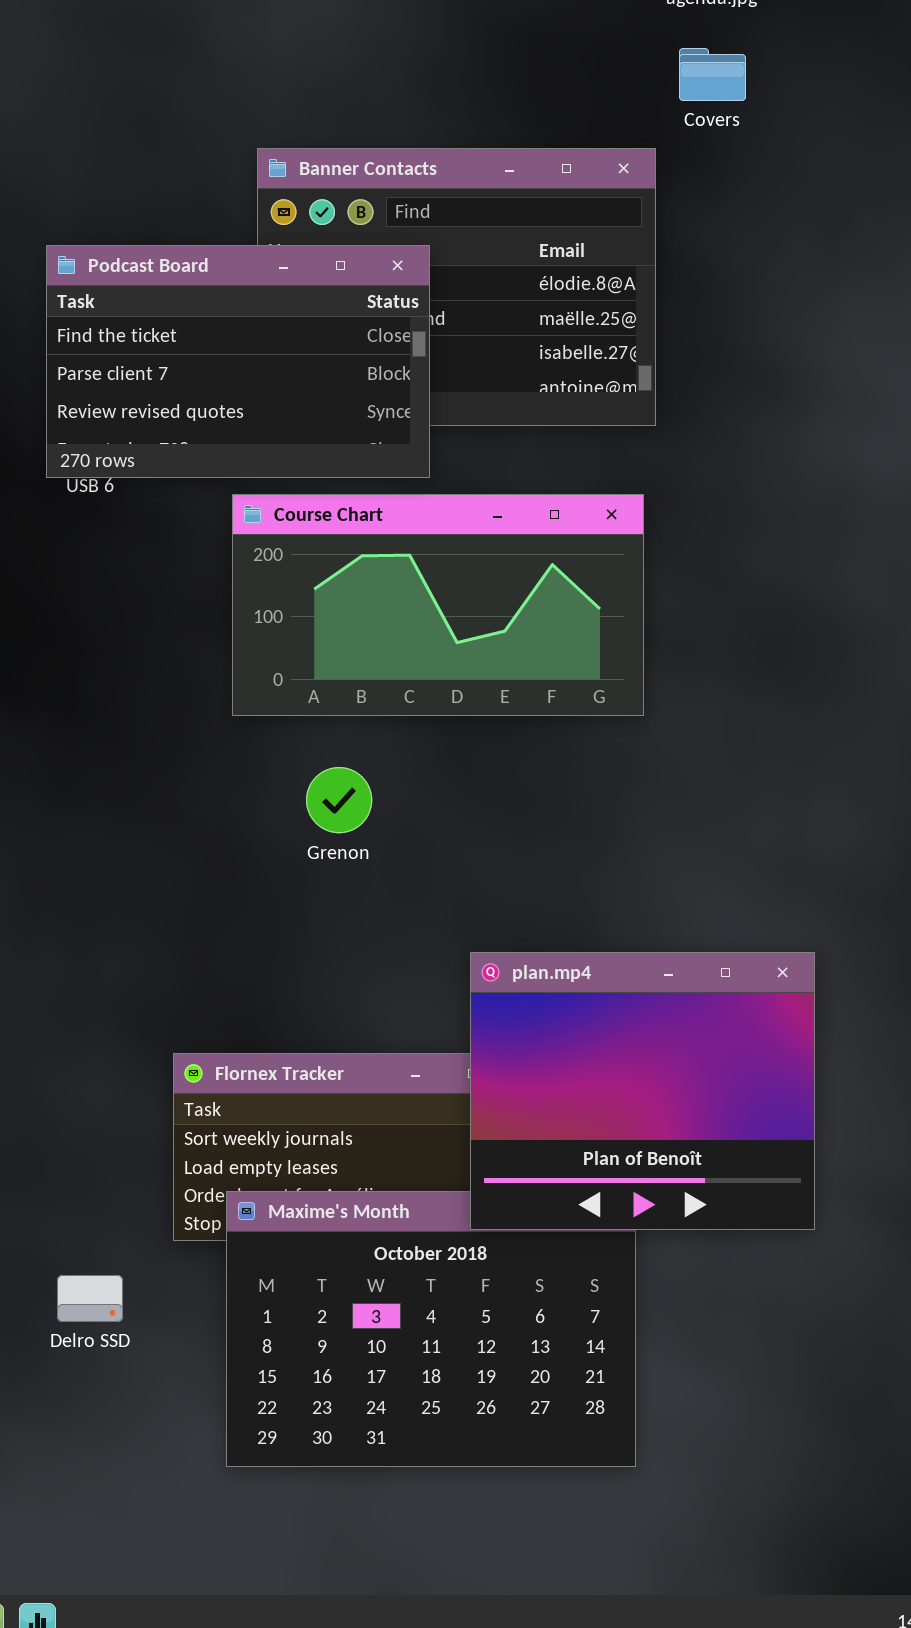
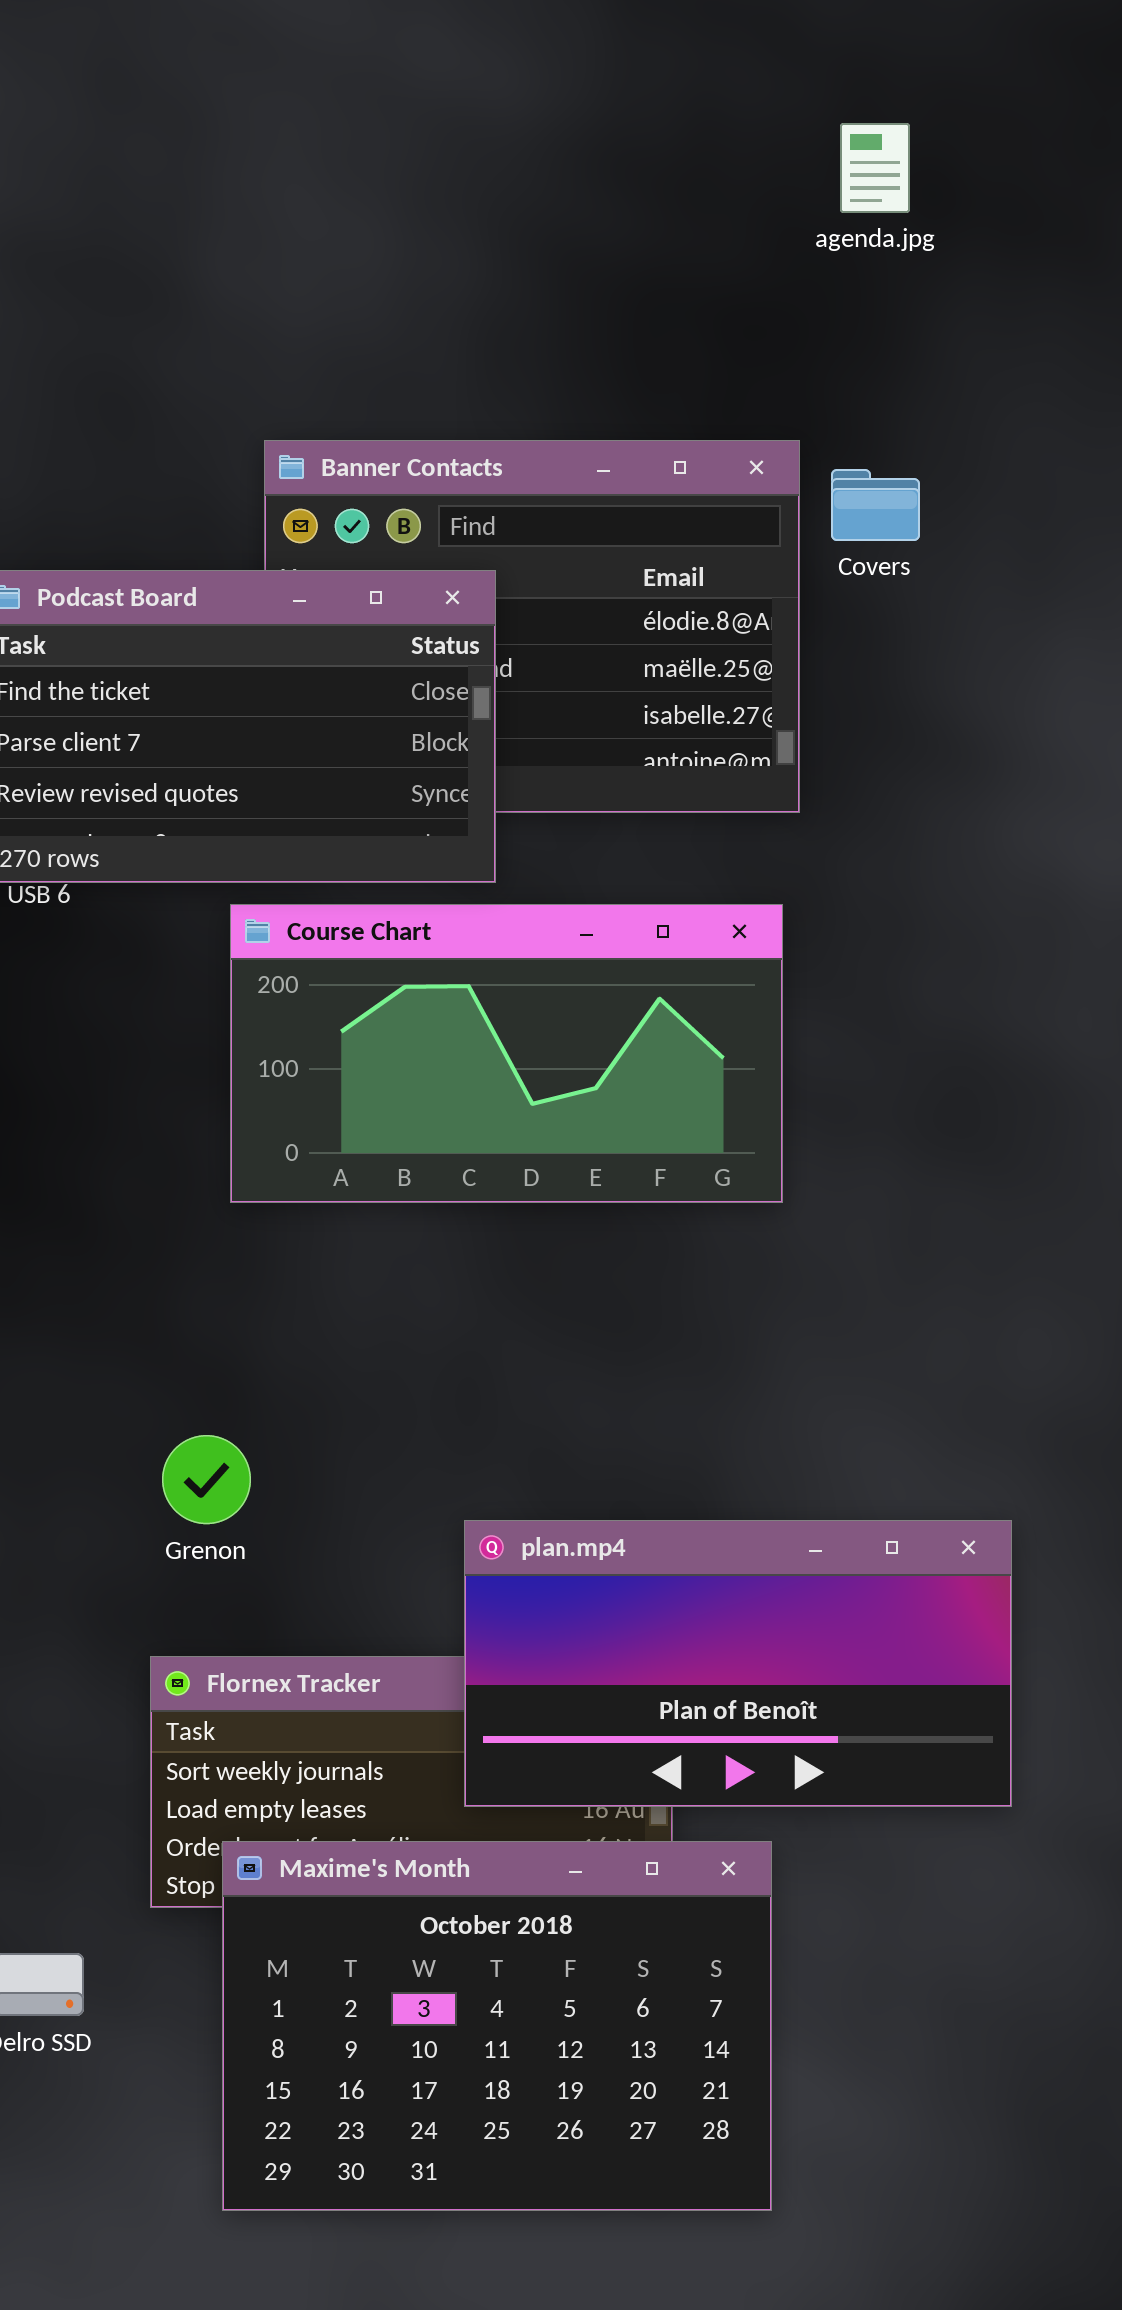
Covers: [679,48,746,101] -> [831,469,920,541], moved
Grenon: [306,767,372,833] -> [162,1435,251,1524], moved
plan.mp4: [470,952,815,1230] -> [464,1520,1012,1807], resized

